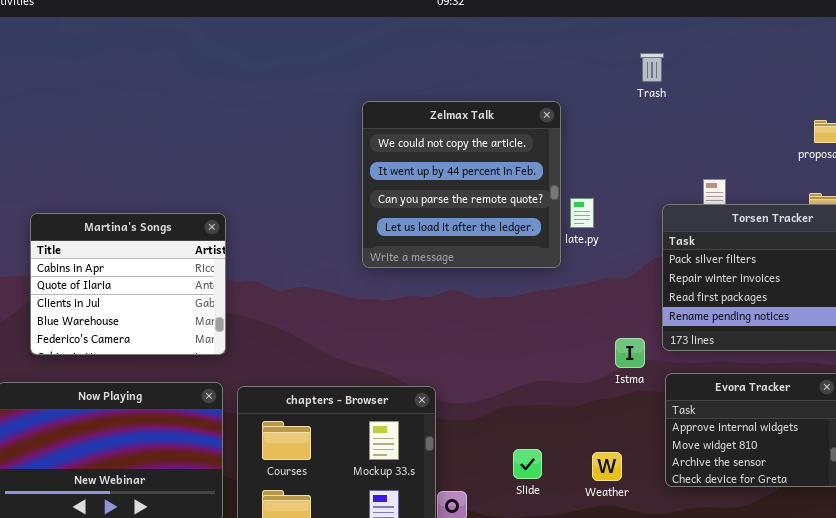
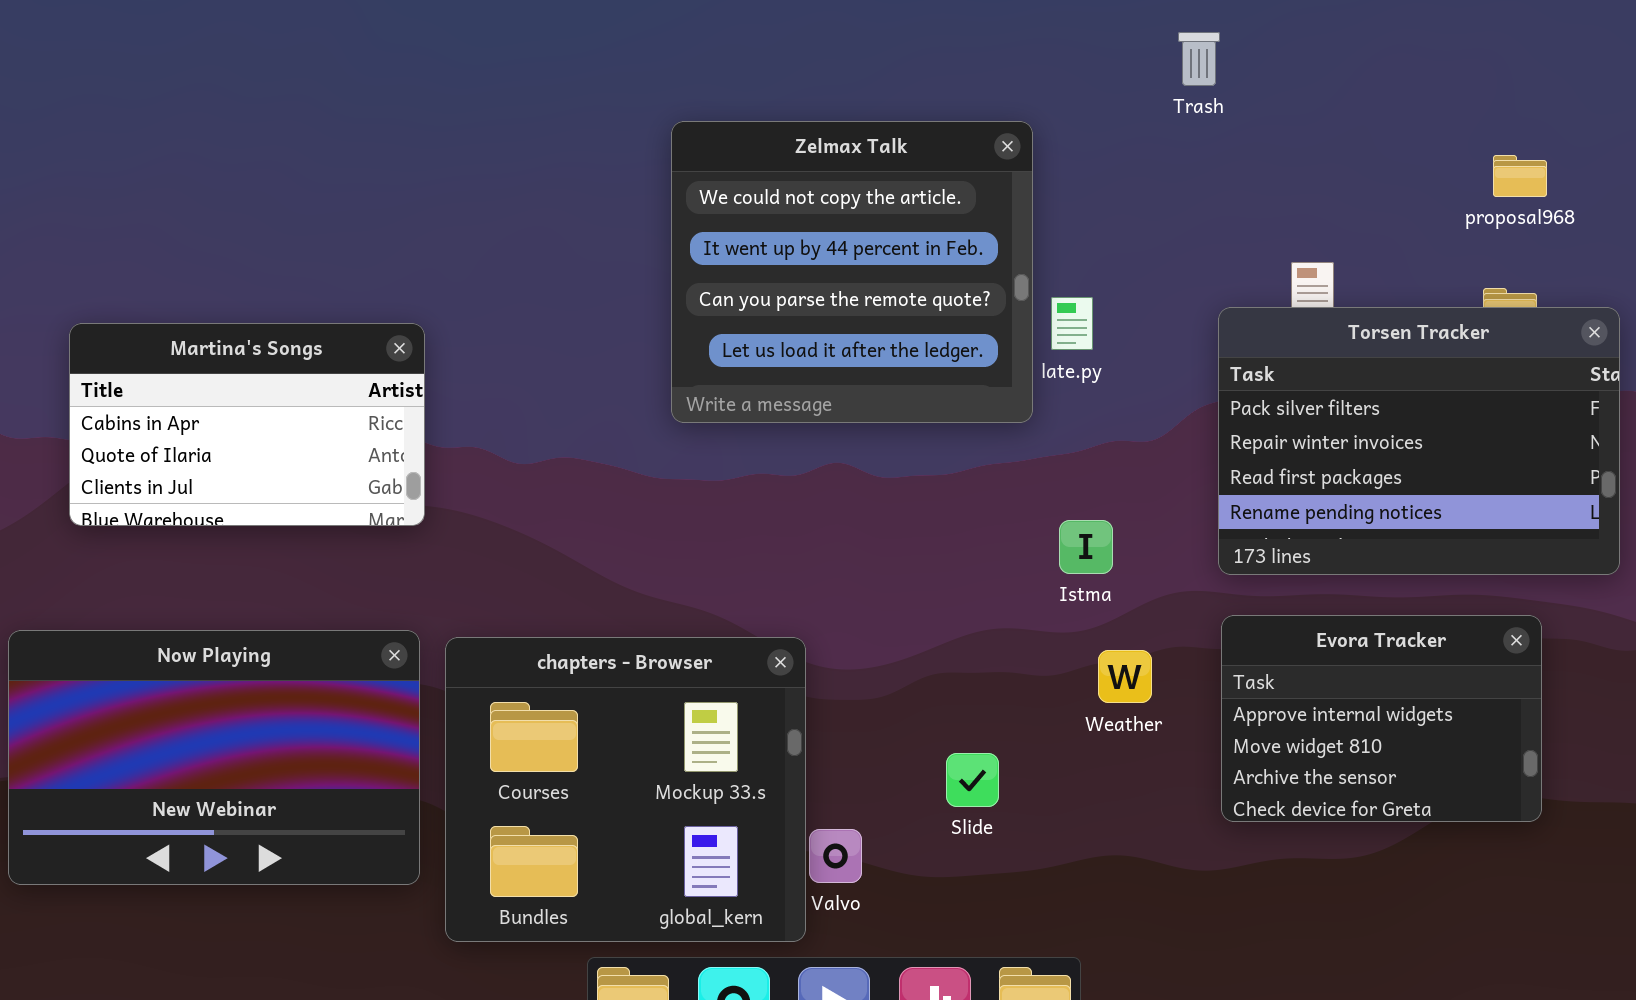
Martina's Songs: [30,213,226,355] -> [69,323,425,526], resized
Istma: [615,338,645,368] -> [1059,520,1113,574], moved
Weather: [592,452,622,481] -> [1098,650,1152,703], moved

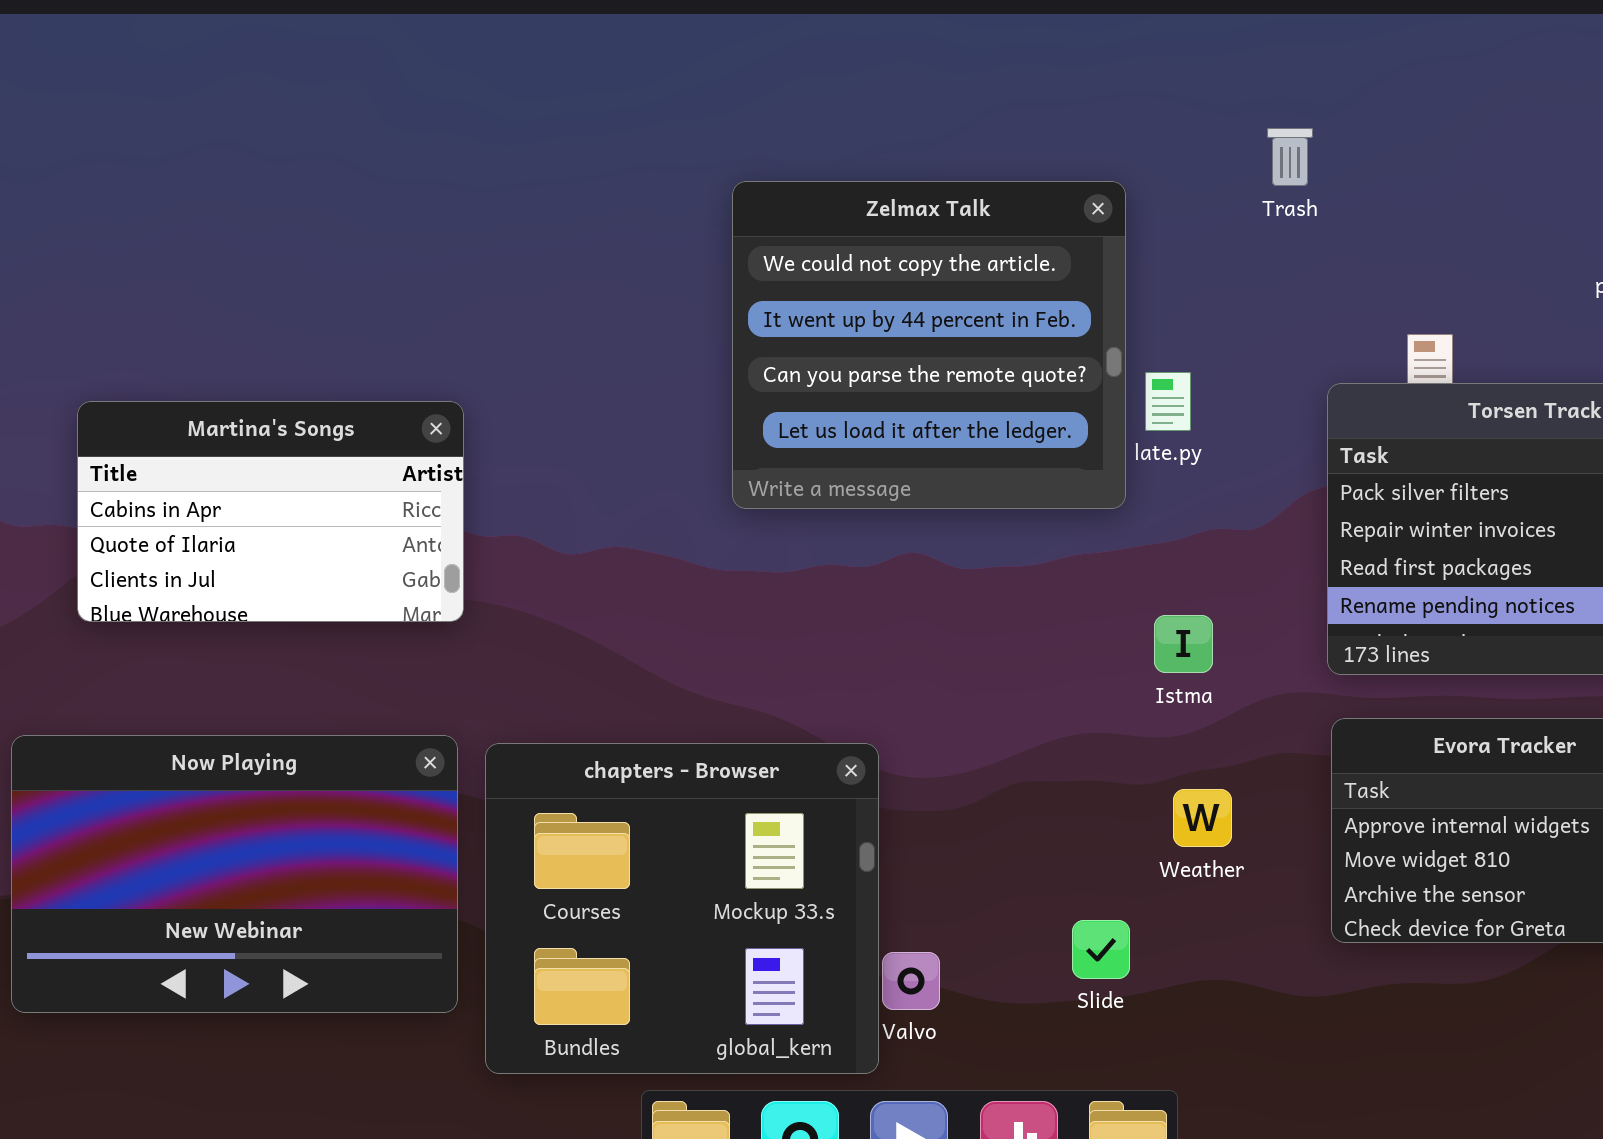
Trash: [1178,32,1220,86] -> [1267,128,1313,186], moved
Weather: [1098,650,1152,703] -> [1173,789,1232,847], moved
Slide: [946,753,999,807] -> [1072,920,1130,979], moved

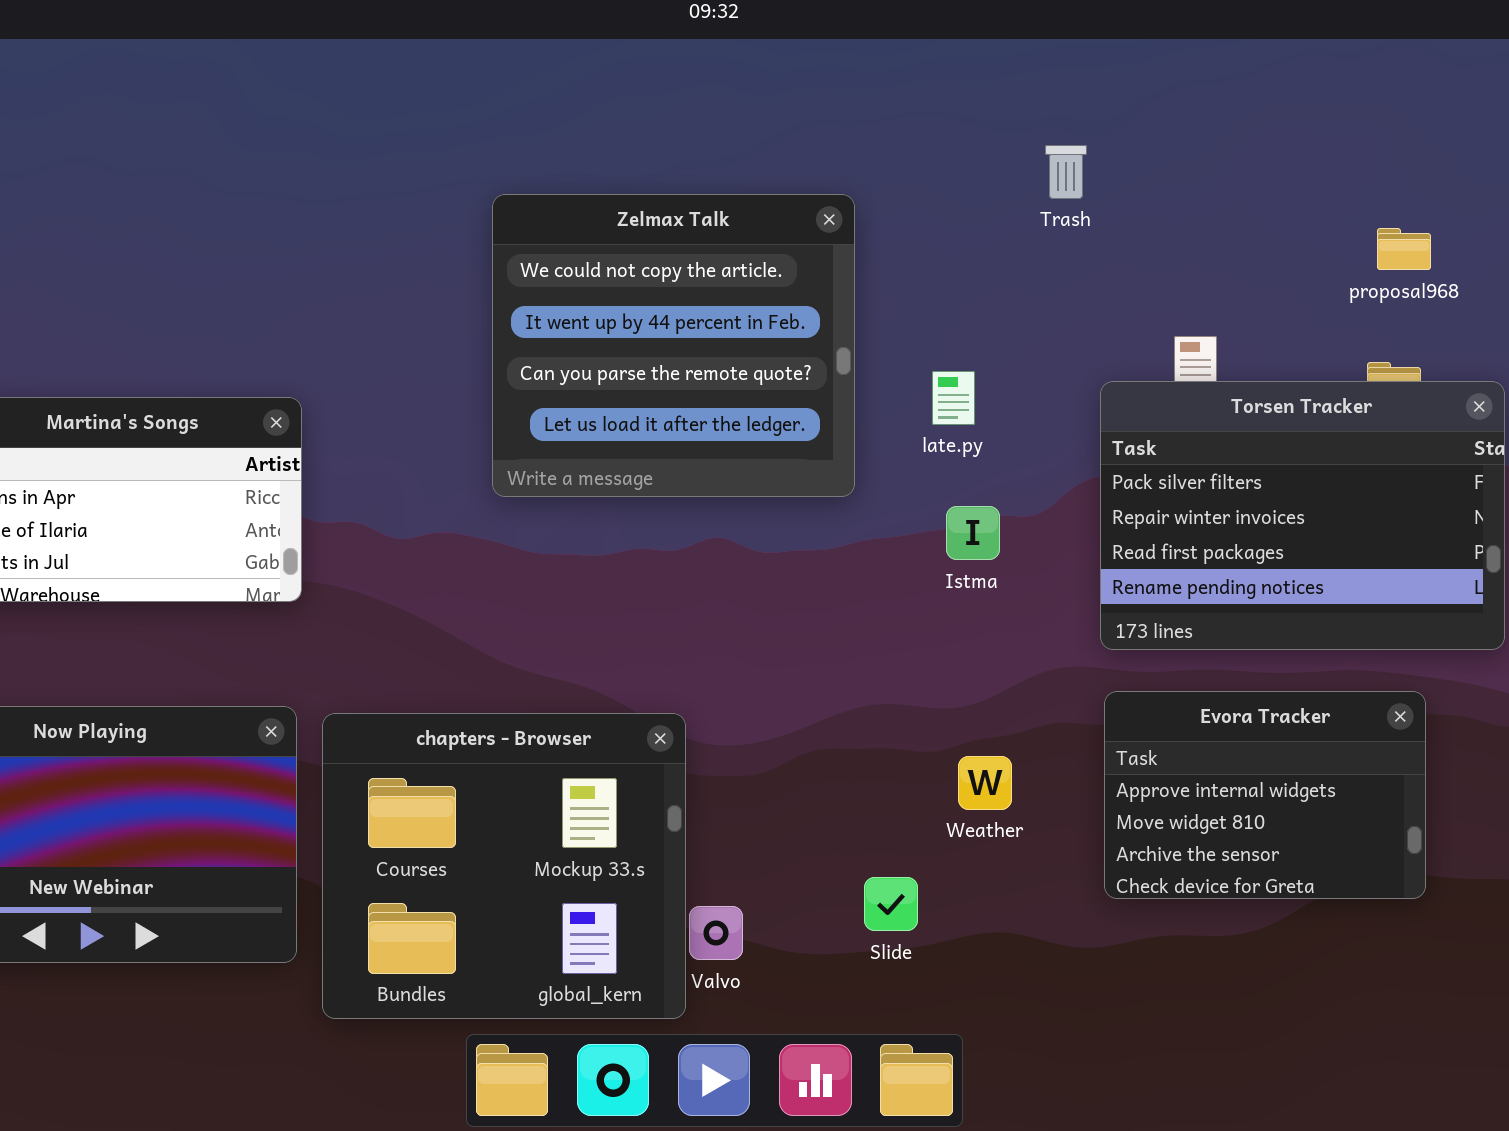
Zelmax Talk: [732,181,1126,509] -> [492,194,855,497], moved
Istma: [1154,615,1213,673] -> [946,506,1000,560], moved

